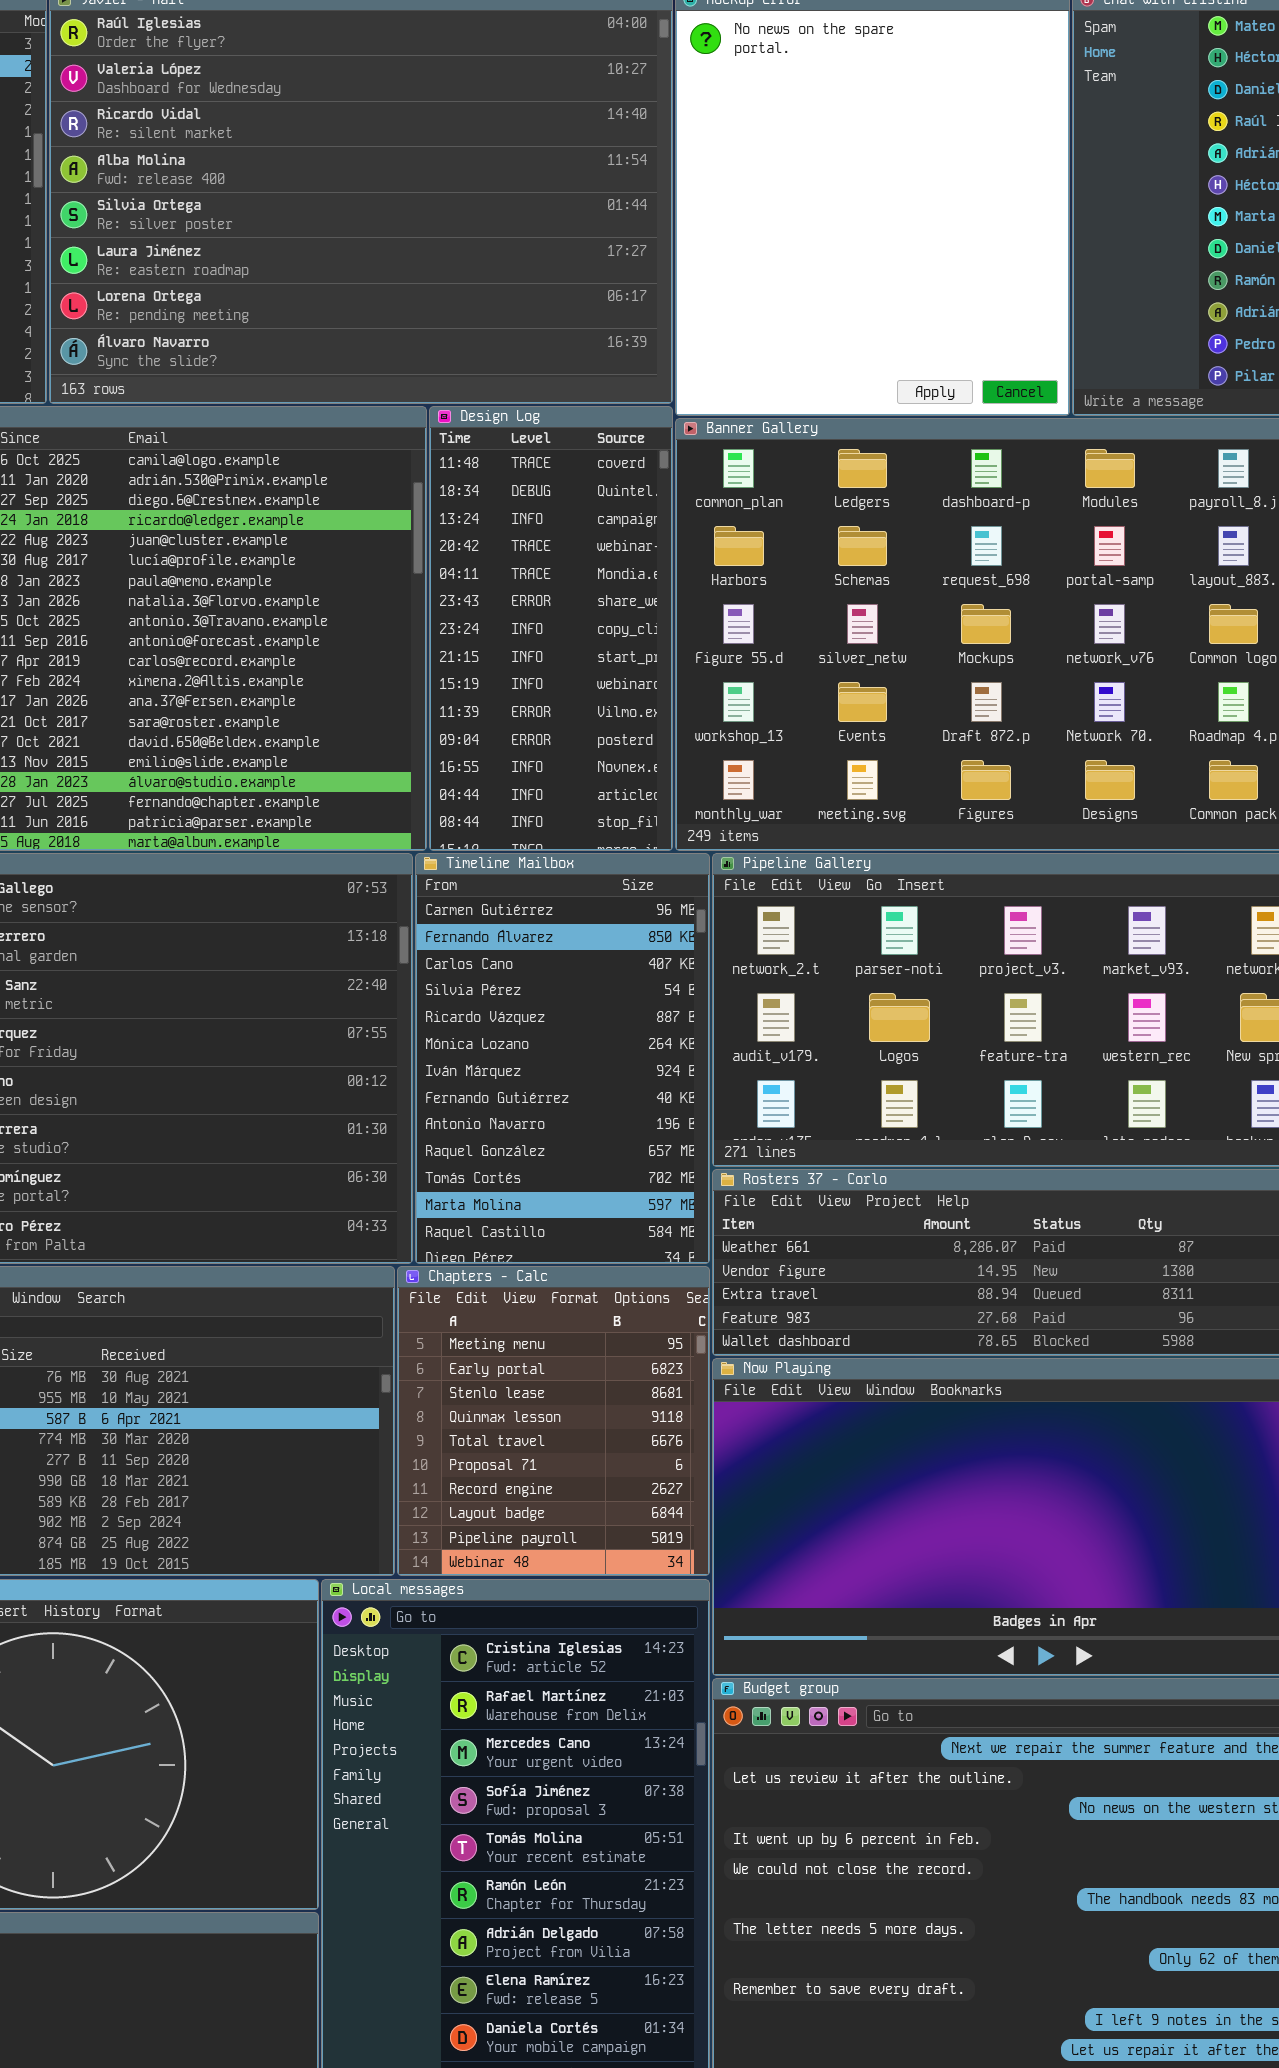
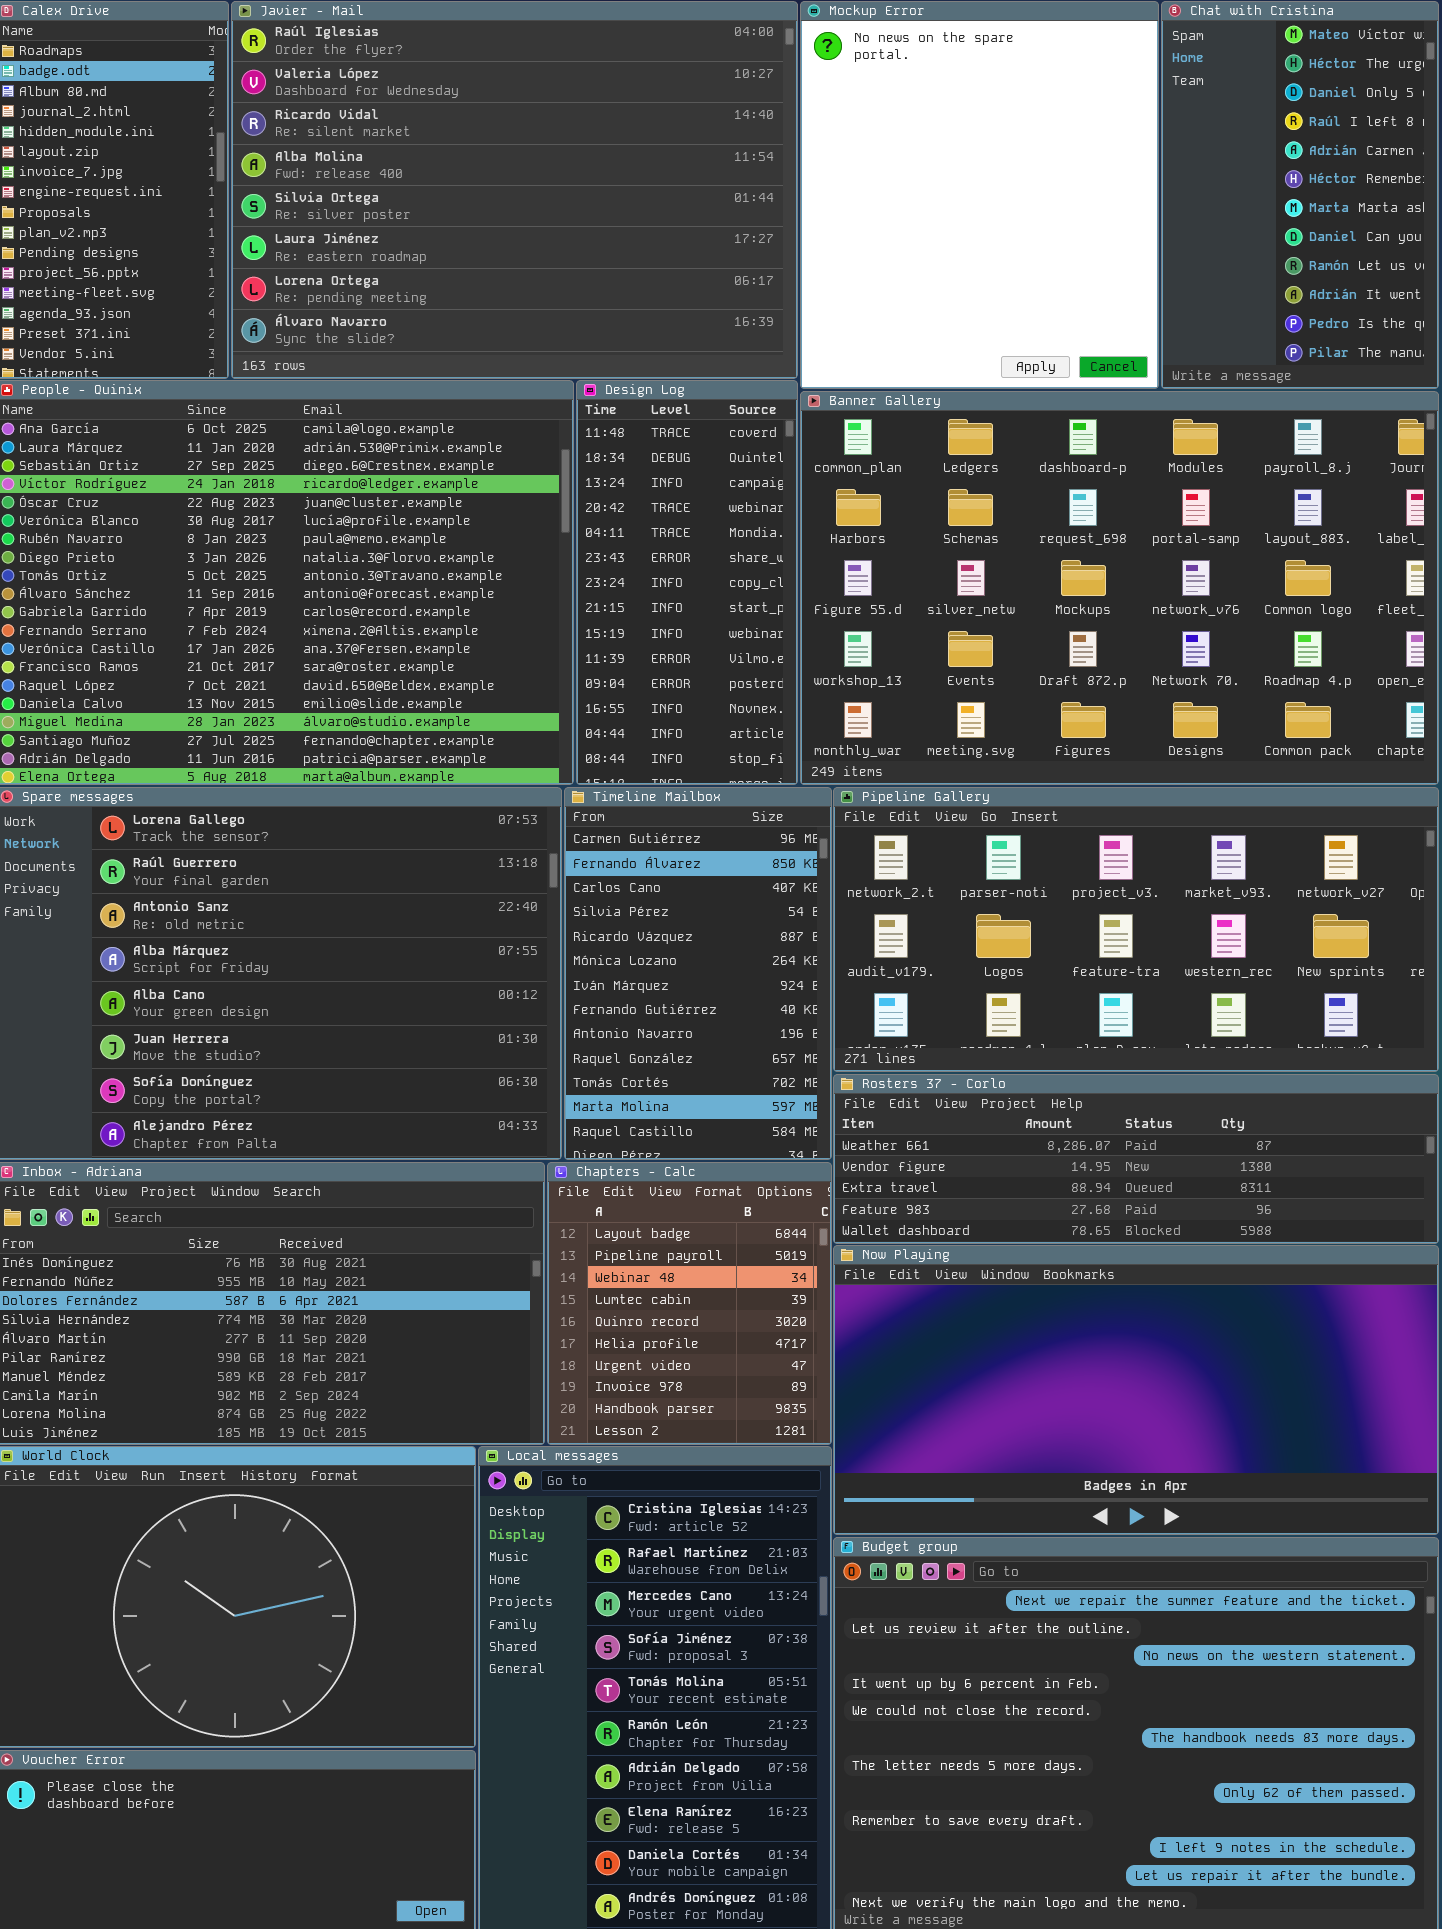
Chapters - Calc: [397,1266,710,1576] -> [547,1162,832,1445], scrolled down 7 rows

